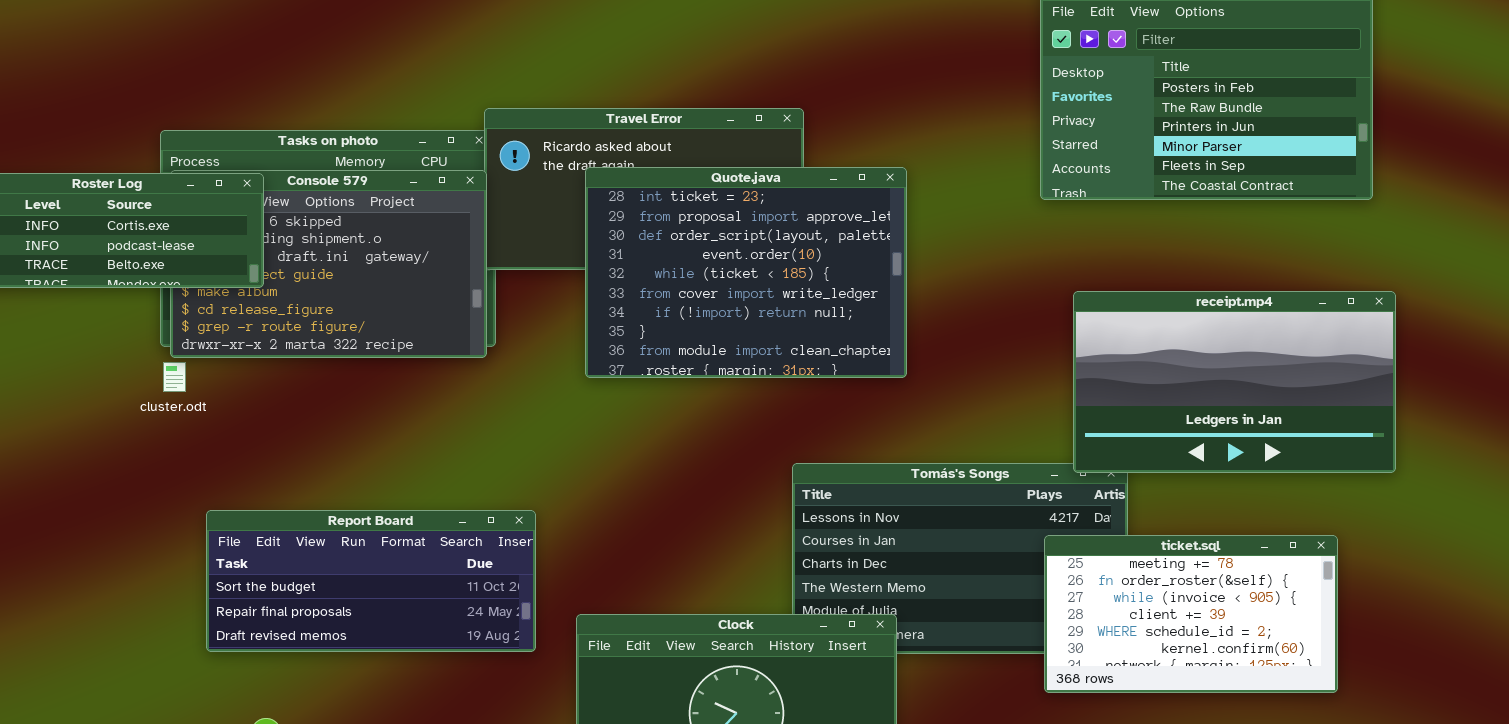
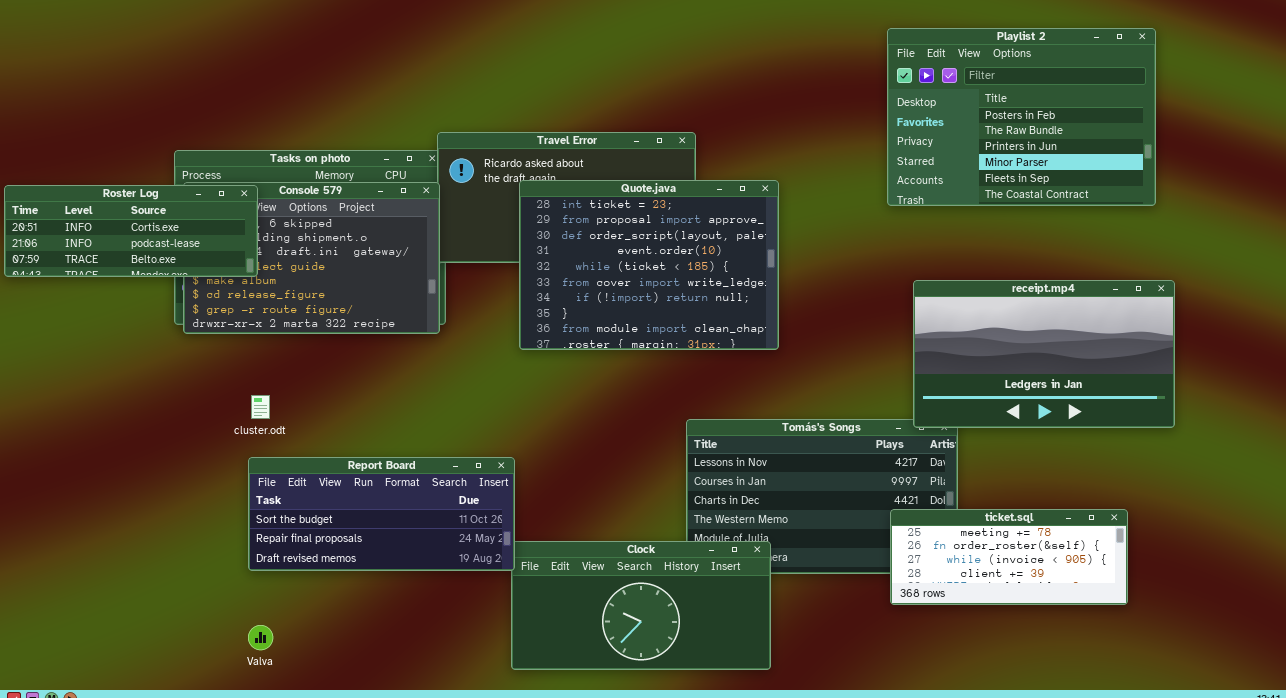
cluster.odt: [163,362,186,392] -> [251,395,270,419], moved
Report Board: [206,510,536,652] -> [248,457,515,571], moved
ticket.sql: [1044,535,1338,693] -> [890,509,1128,605], resized

